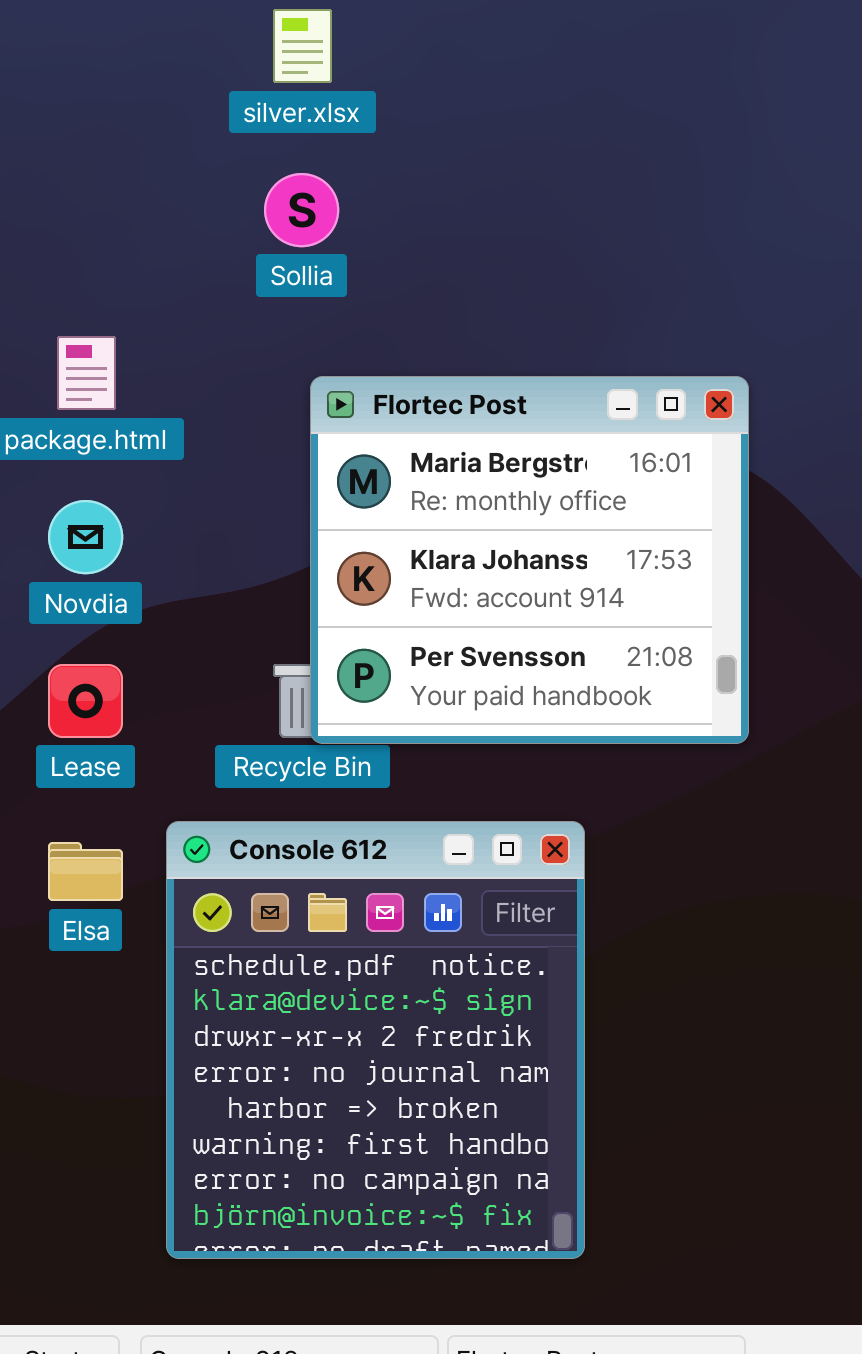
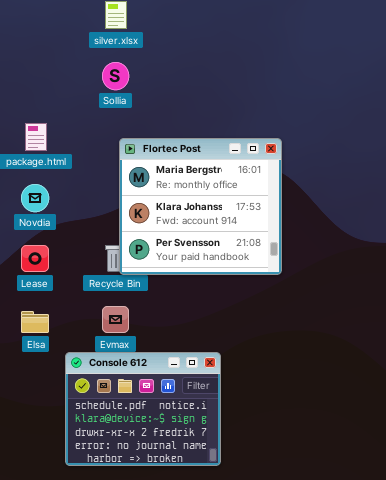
Console 612: [166,821,585,1259] -> [65,352,221,466], resized

